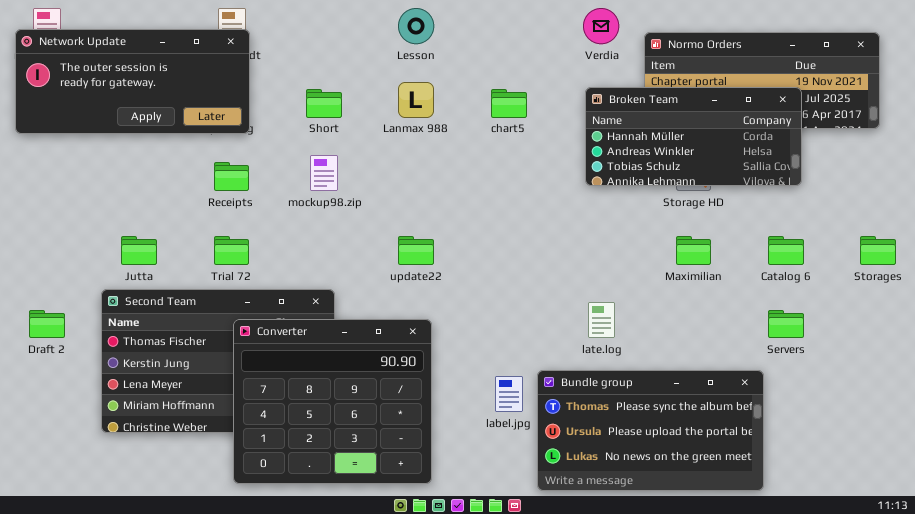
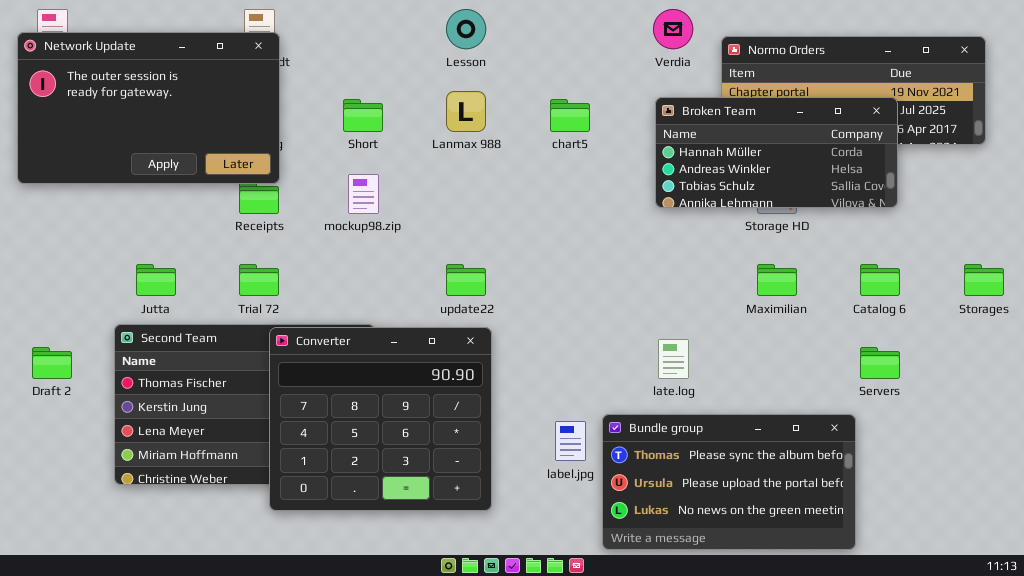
Network Update: [15,29,250,134] -> [17,32,280,184], resized
Converter: [233,319,432,484] -> [269,327,492,511], moved

